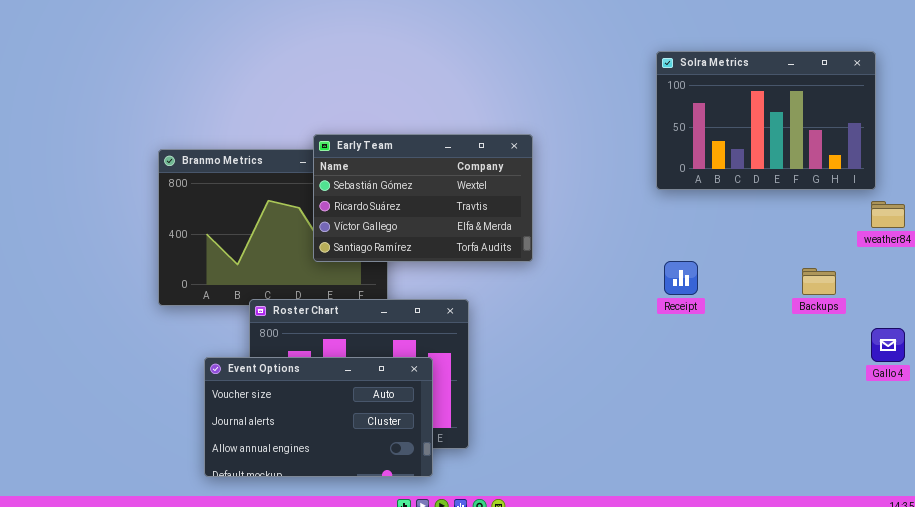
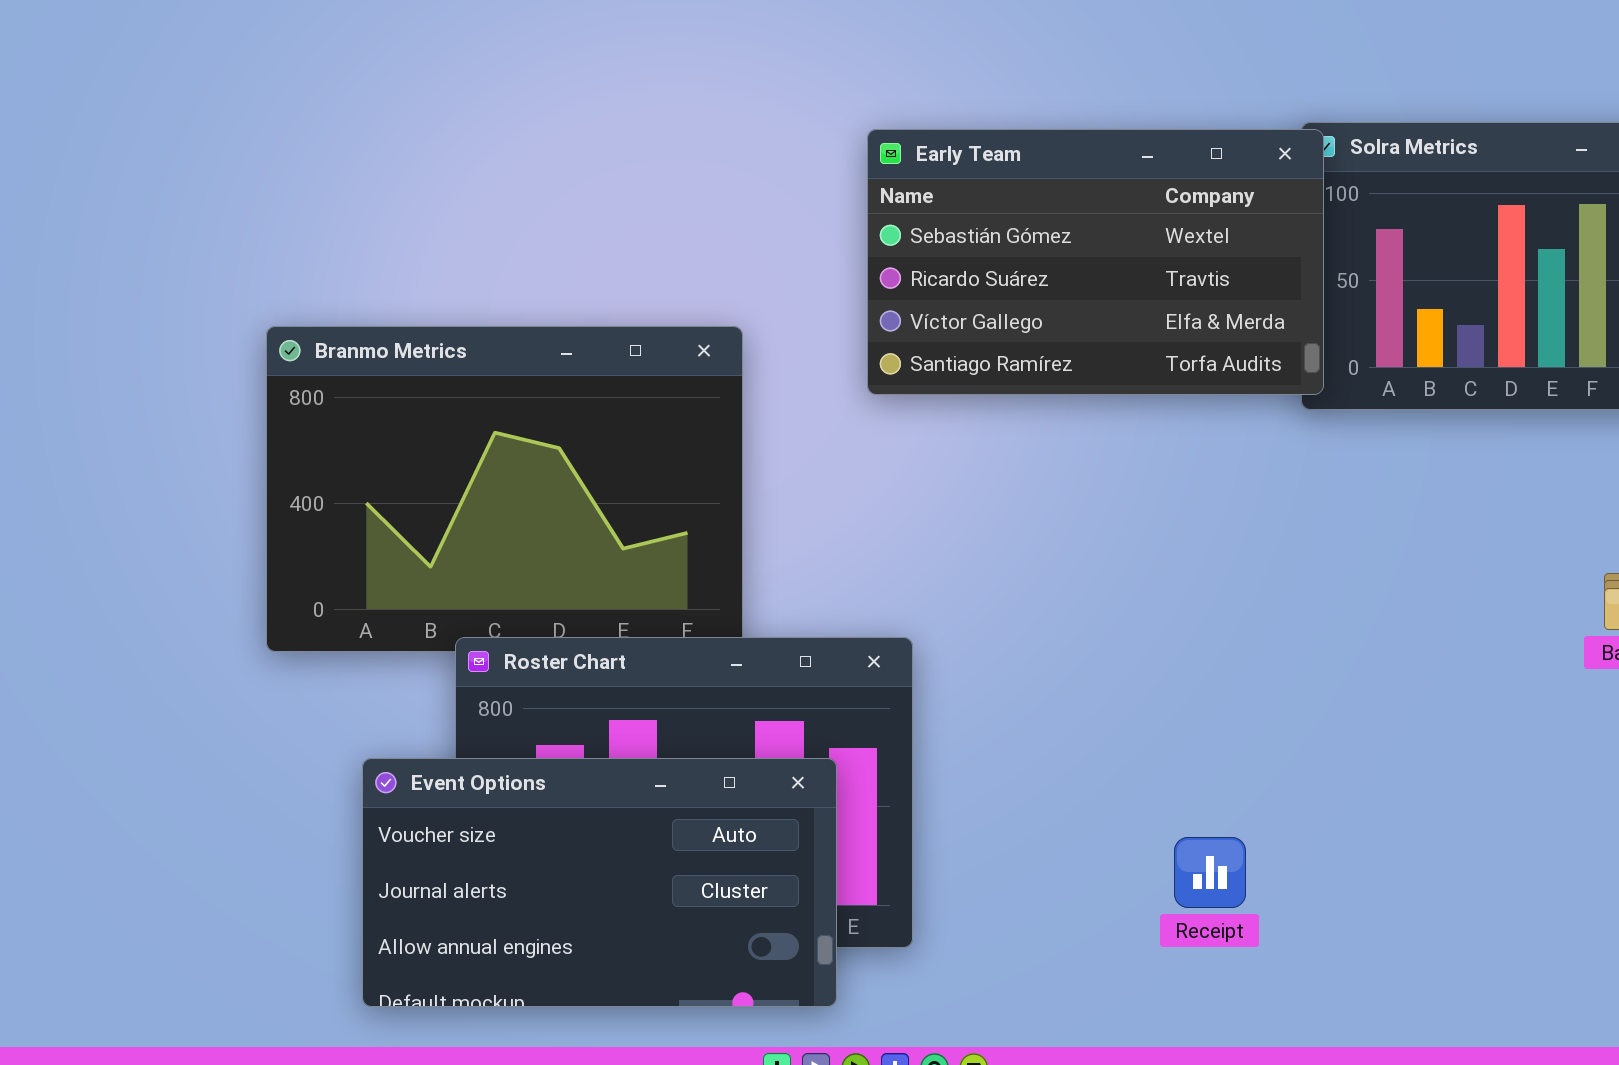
Early Team: [313,134,533,262] -> [867,129,1324,395], moved
Receipt: [664,261,698,295] -> [1174,837,1246,908], moved

